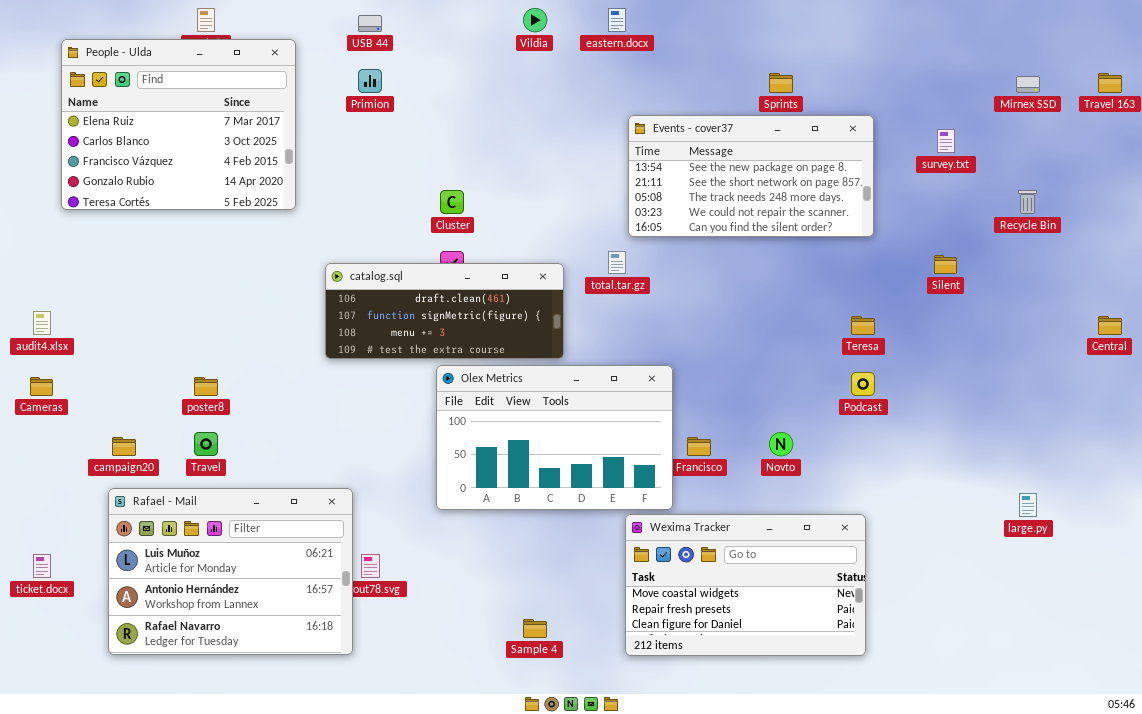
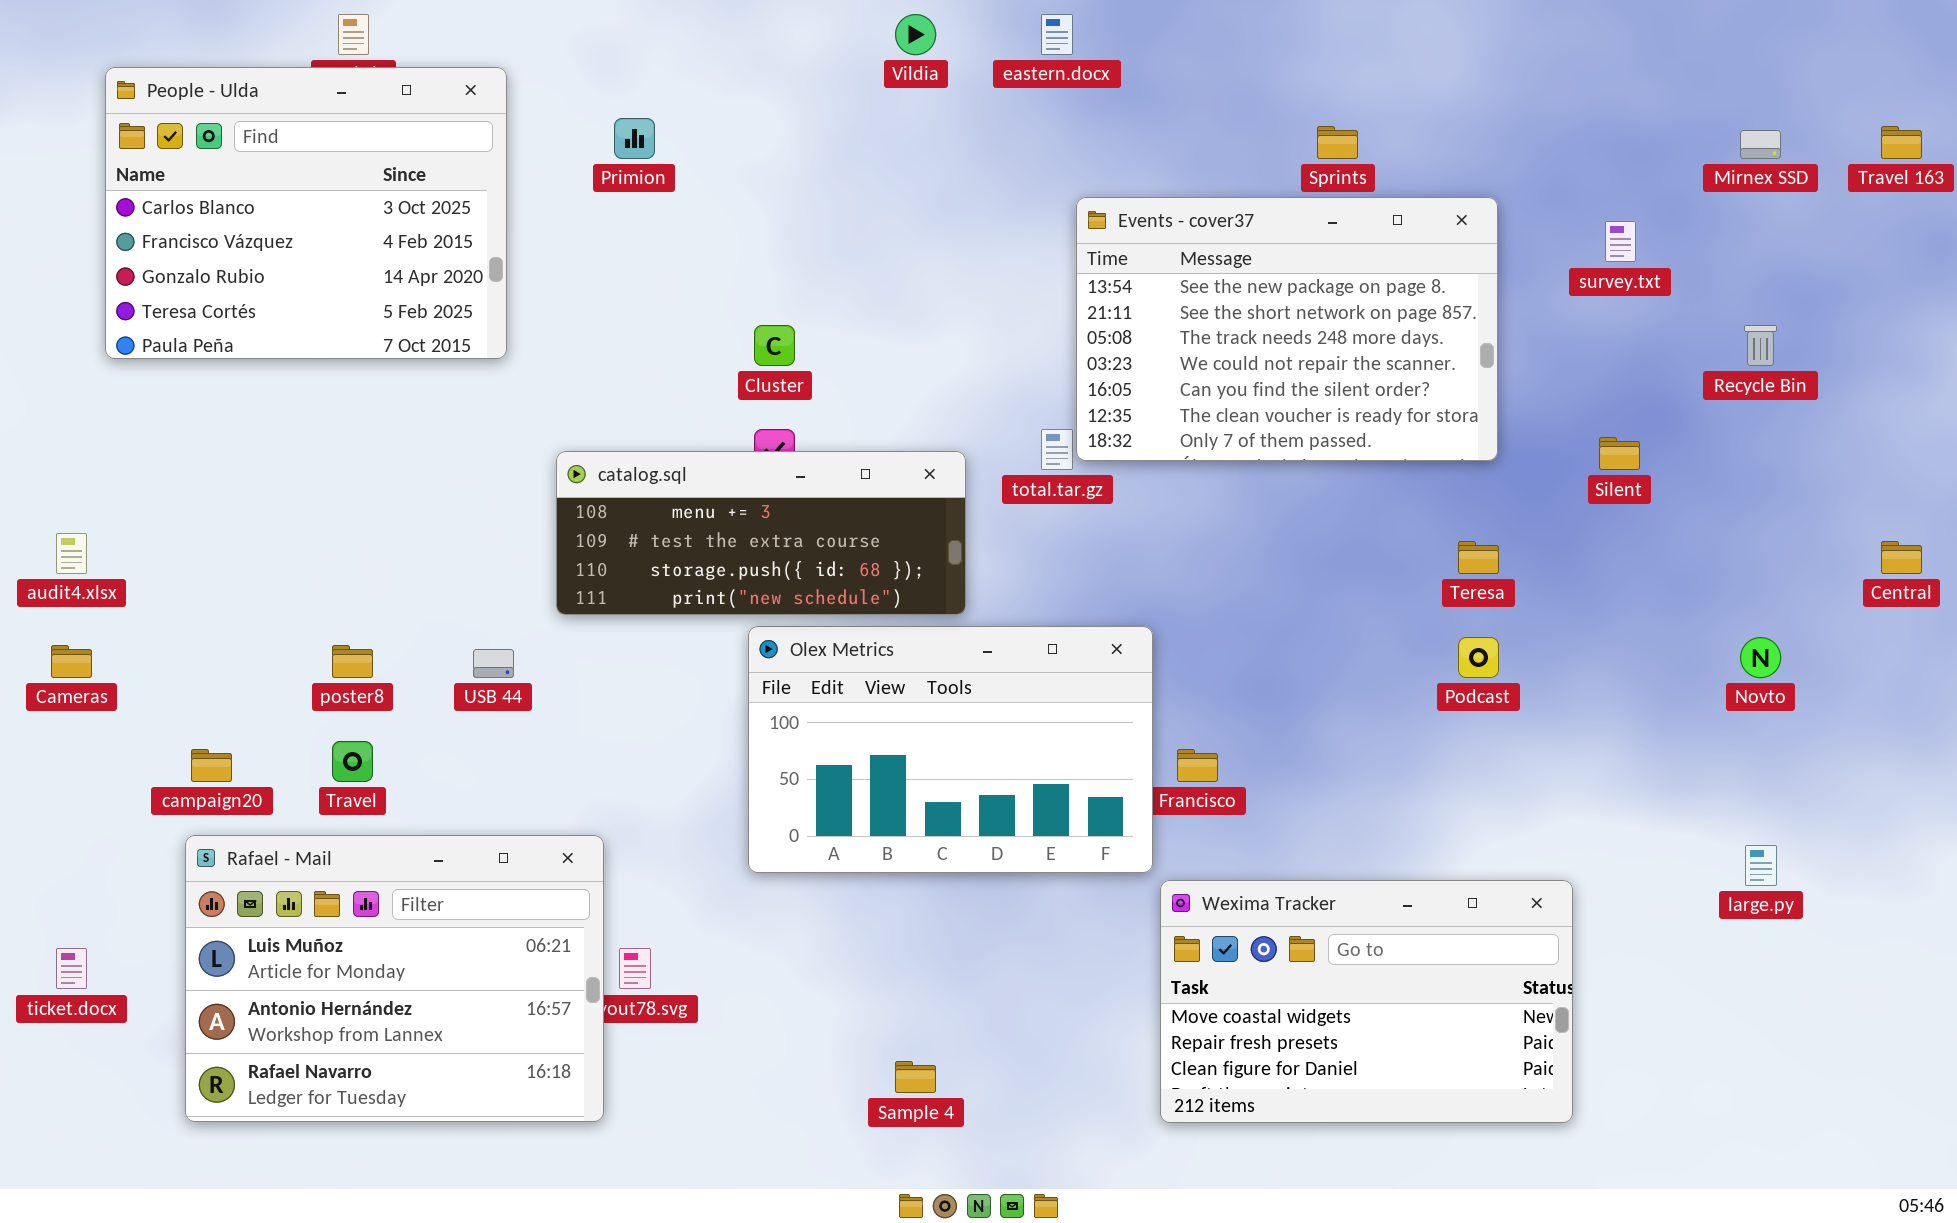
USB 44: [358,15,382,32] -> [473,649,514,678], moved
People - Ulda: [61,39,296,210] -> [105,67,507,359], scrolled down 1 row
Events - cover37: [628,115,874,237] -> [1076,197,1498,461], resized
catalog.sql: [325,263,564,359] -> [556,451,966,615], scrolled down 2 rows
Novto: [769,432,793,456] -> [1740,637,1781,678], moved
Wexima Tracker: [625,514,866,656] -> [1160,880,1573,1123], moved

